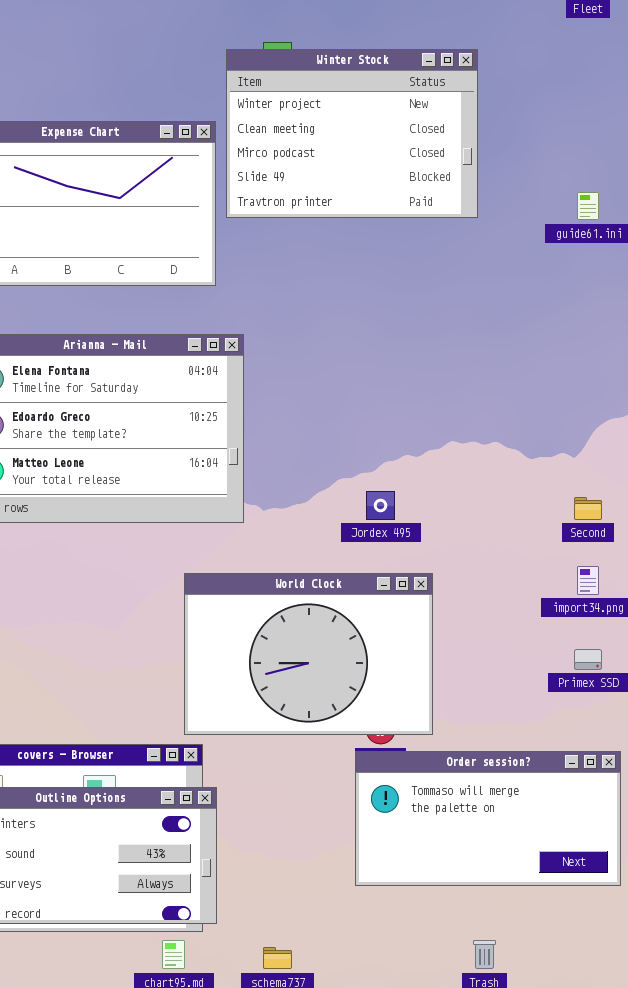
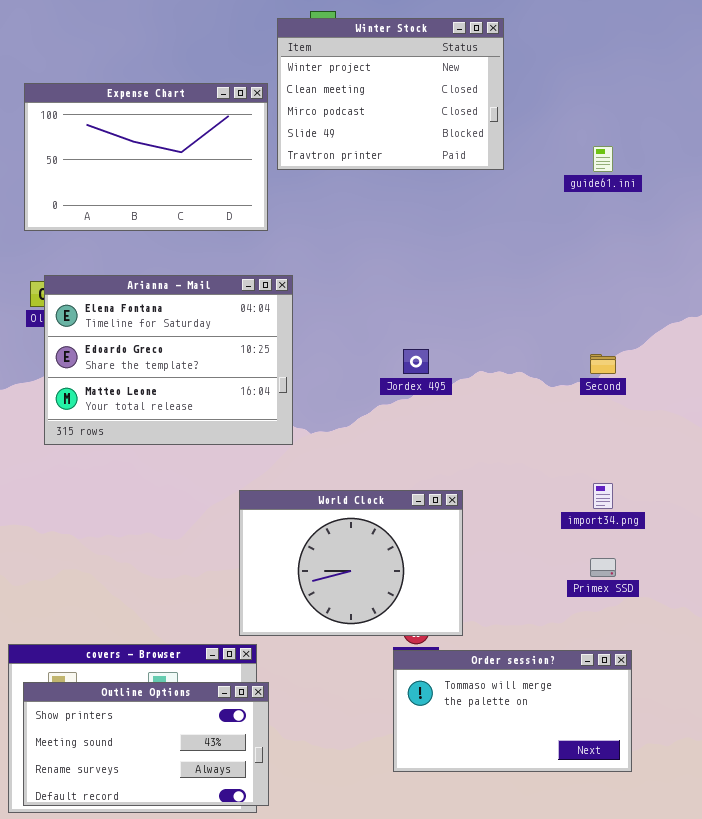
Jordex 495: [366,491,395,520] -> [403,349,429,374], moved
Second: [574,497,602,520] -> [590,354,616,374], moved

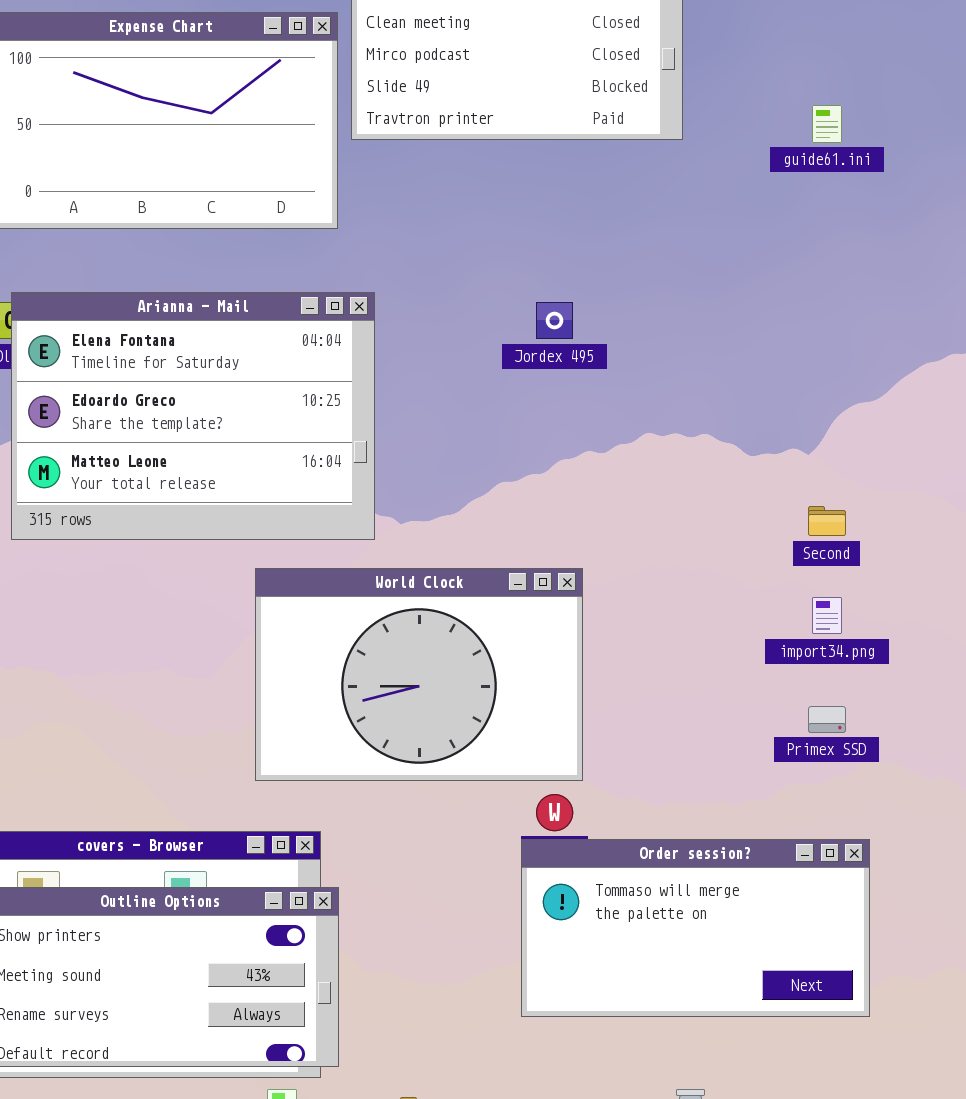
Jordex 495: [403,349,429,374] -> [536,302,573,339], moved
Second: [590,354,616,374] -> [808,506,846,536], moved
World Clock: [239,490,463,636] -> [255,568,583,781], moved

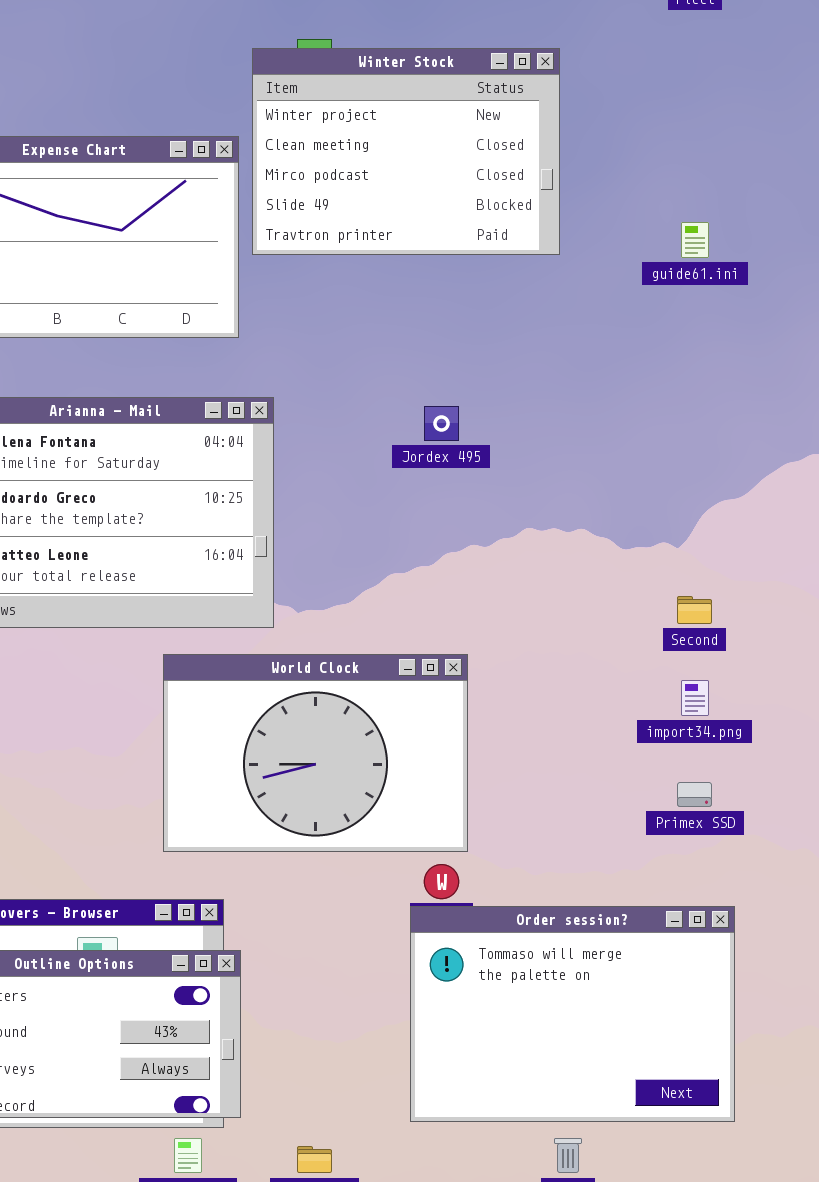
Order session?: [521,839,870,1017] -> [410,906,735,1122], resized

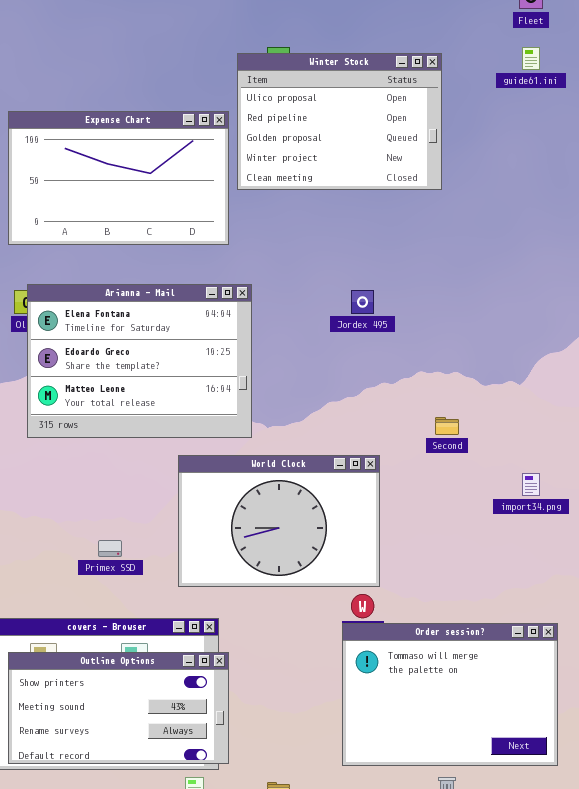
Winter Stock: [252,48,560,255] -> [237,53,442,190], scrolled up 3 rows
guide61.ini: [681,222,709,258] -> [522,47,540,70], moved
Second: [677,596,712,624] -> [435,417,459,435], moved
Primex SSD: [677,782,712,807] -> [98,540,122,557], moved

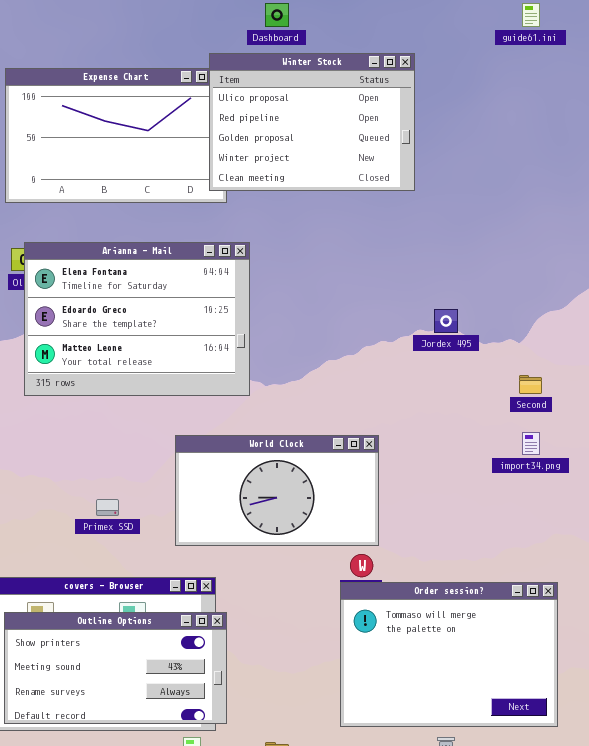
Winter Stock: [237,53,442,190] -> [209,53,415,191], moved
Jordex 495: [351,290,374,314] -> [434,309,458,333], moved
Second: [435,417,459,435] -> [519,375,542,394], moved
World Clock: [178,455,380,587] -> [175,435,379,546], resized

